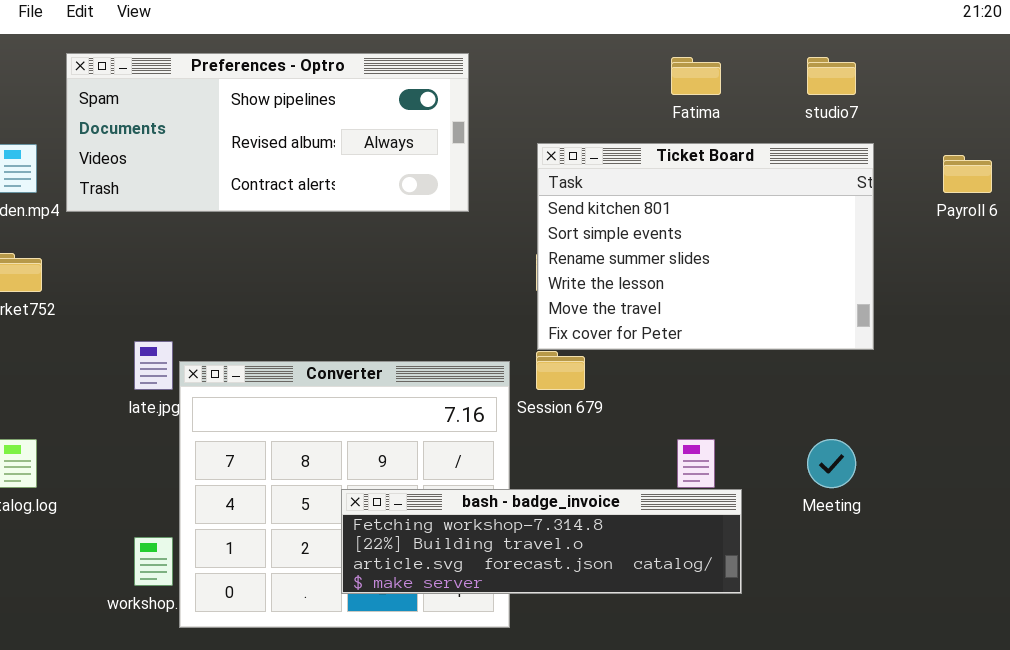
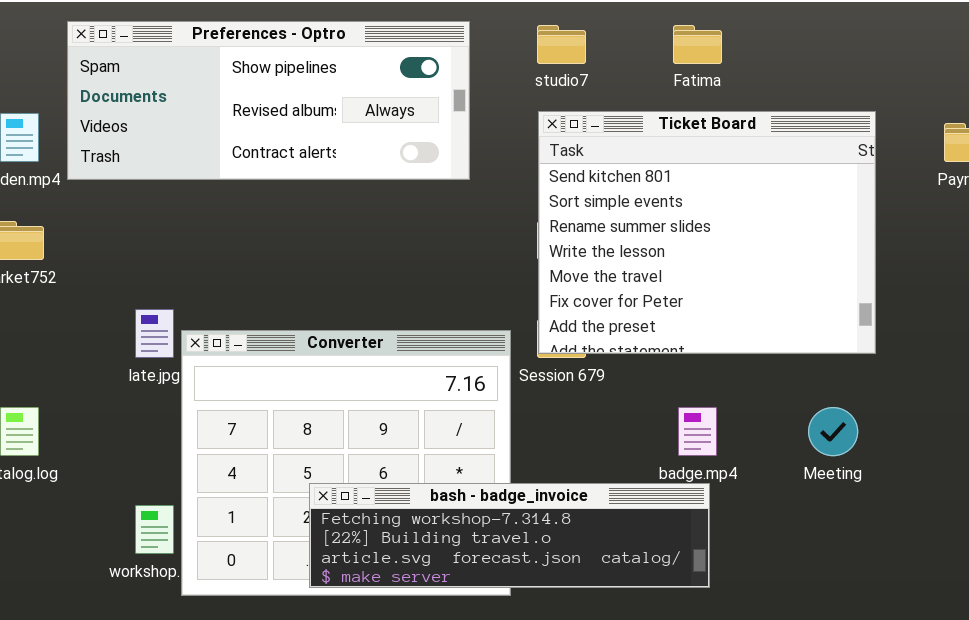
studio7: [807,57,856,95] -> [537,25,586,64], moved
Ticket Board: [537,143,874,350] -> [538,111,876,354], resized
bash - badge_invoice: [341,489,742,594] -> [309,483,710,588], moved

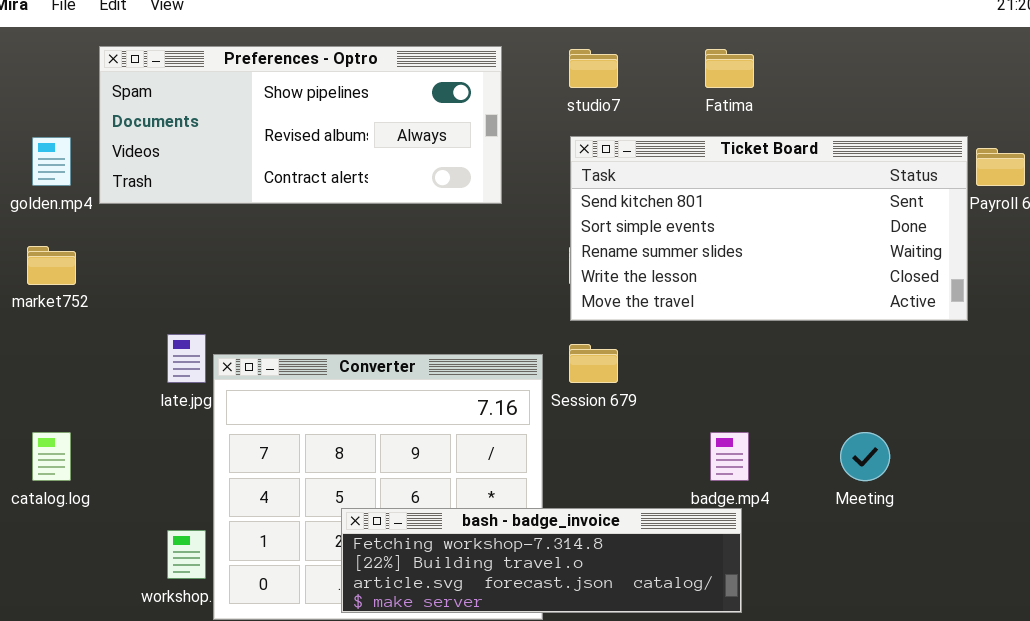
Ticket Board: [538,111,876,354] -> [570,136,968,321], resized

